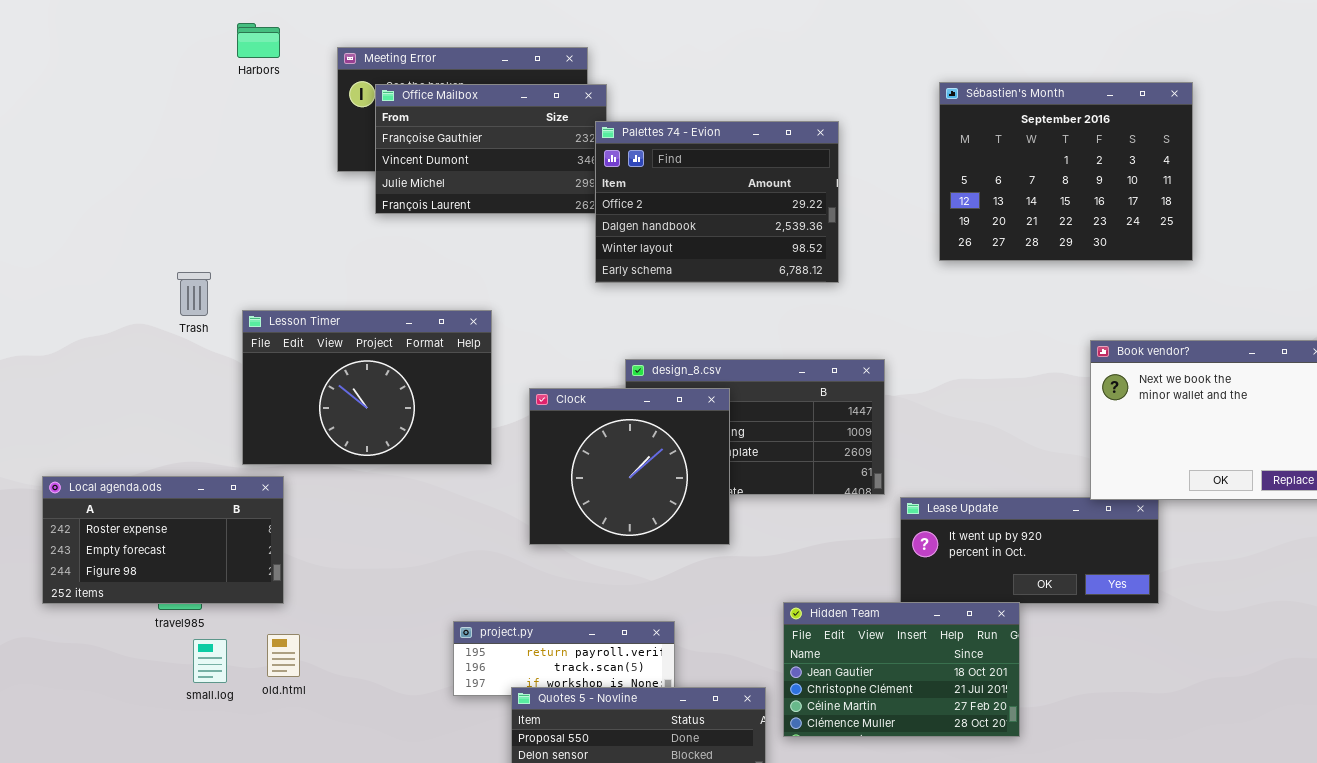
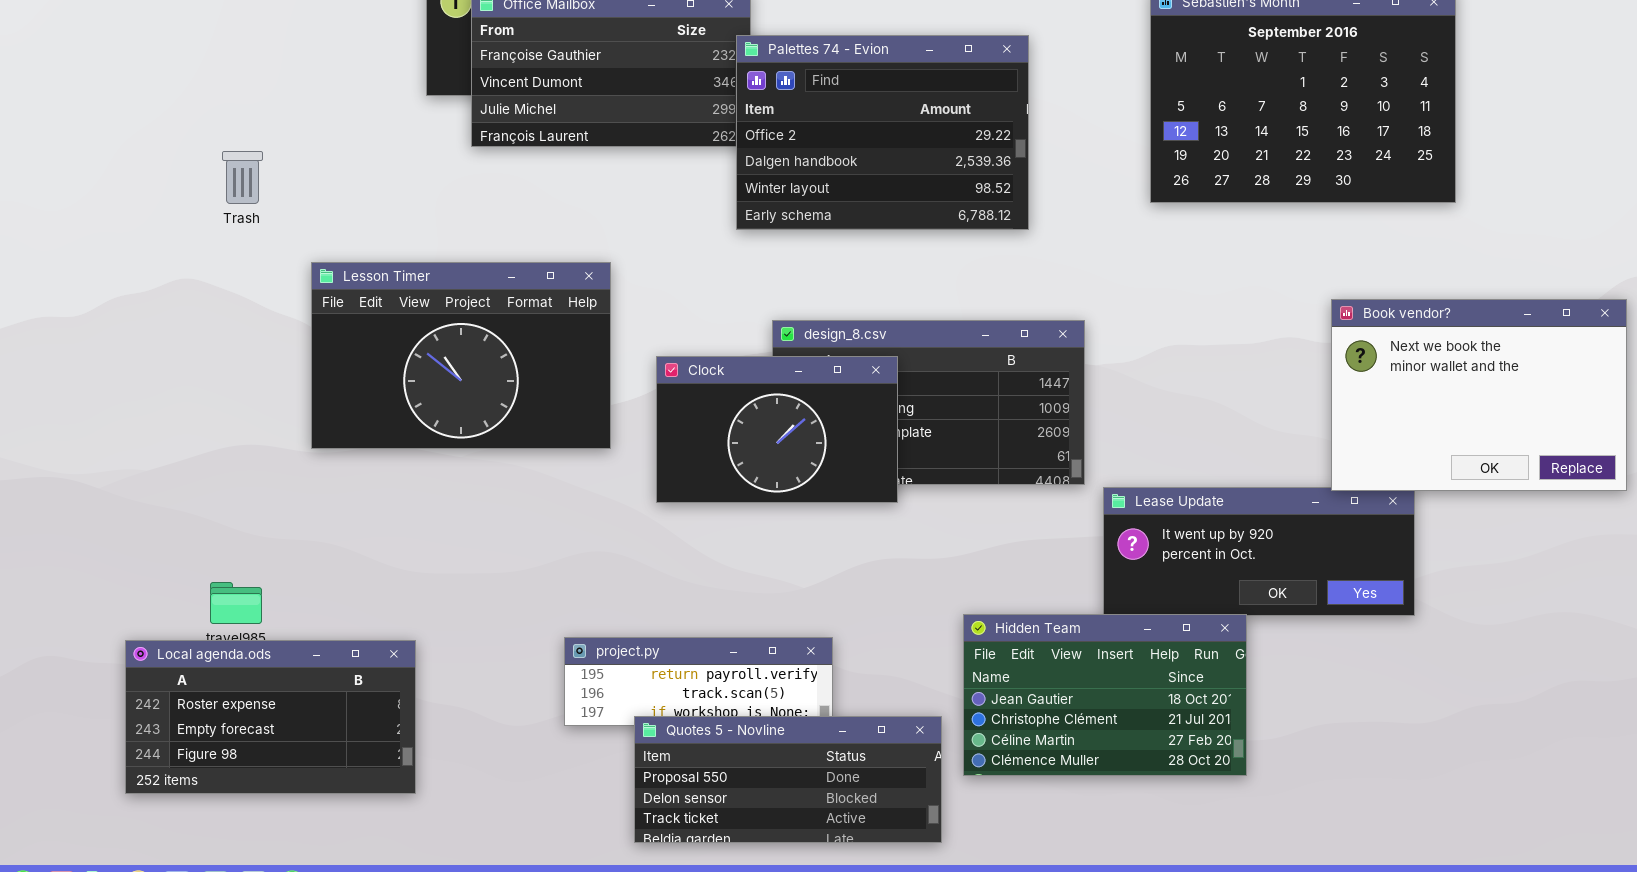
Trash: [177,272,211,316] -> [222,151,263,204], moved
Clock: [529,388,730,545] -> [656,356,898,503], resized
Local agenda.ods: [42,476,284,604] -> [125,640,416,794], moved

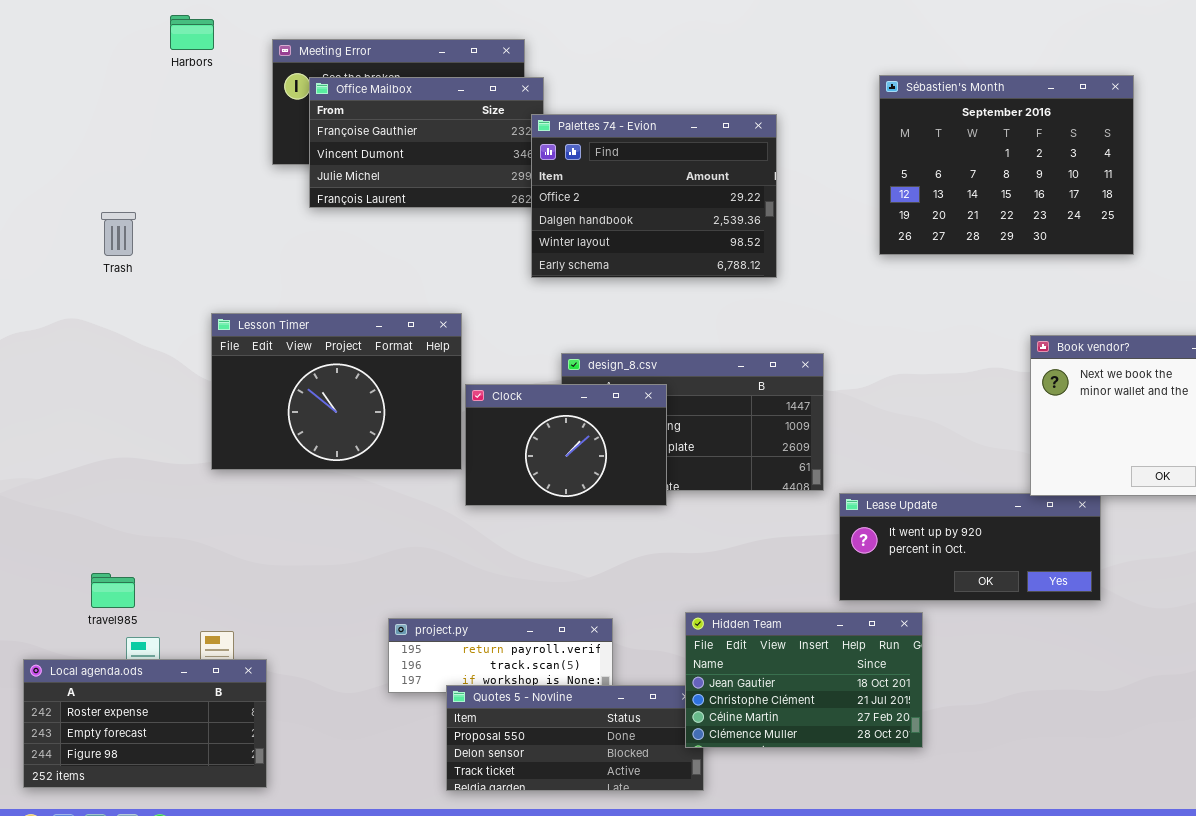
Lesson Timer: [311,262,611,449] -> [211,313,462,470], moved
Hidden Team: [963,614,1247,776] -> [685,612,923,748], moved
Local agenda.ods: [125,640,416,794] -> [23,659,267,788], moved

